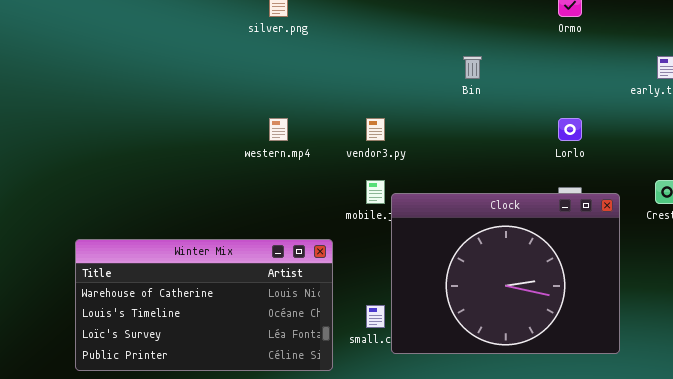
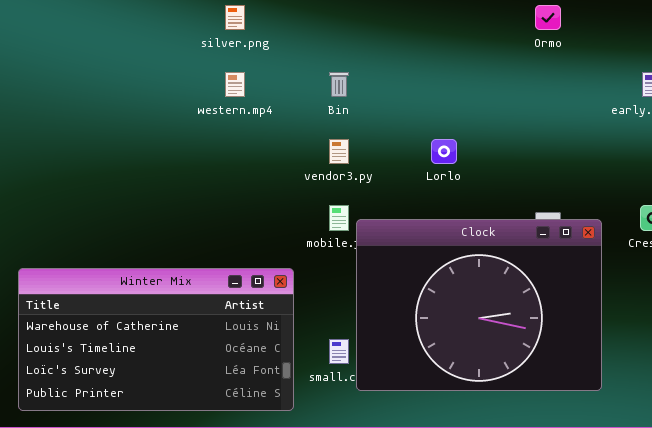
Bin: [463,56,482,79] -> [329,72,349,97], moved
western.mp4: [269,118,288,141] -> [225,72,245,97], moved
Lorlo: [558,118,582,141] -> [431,139,457,164], moved

